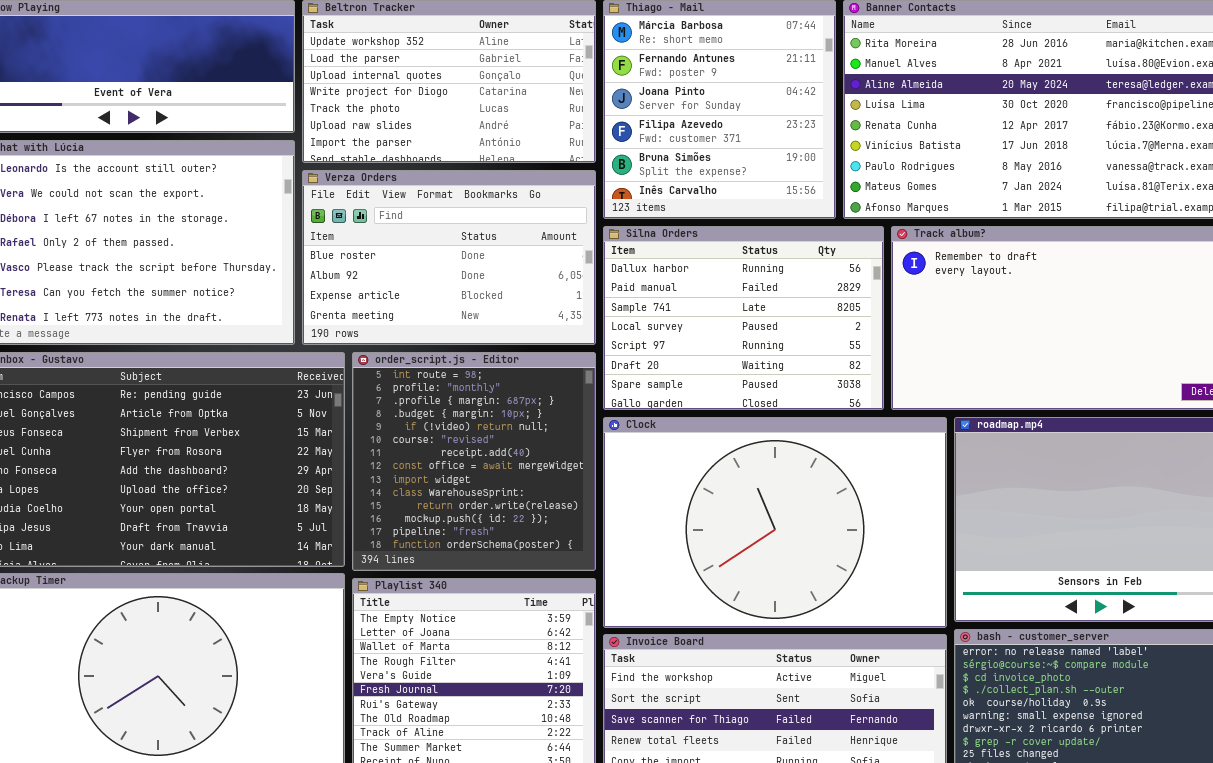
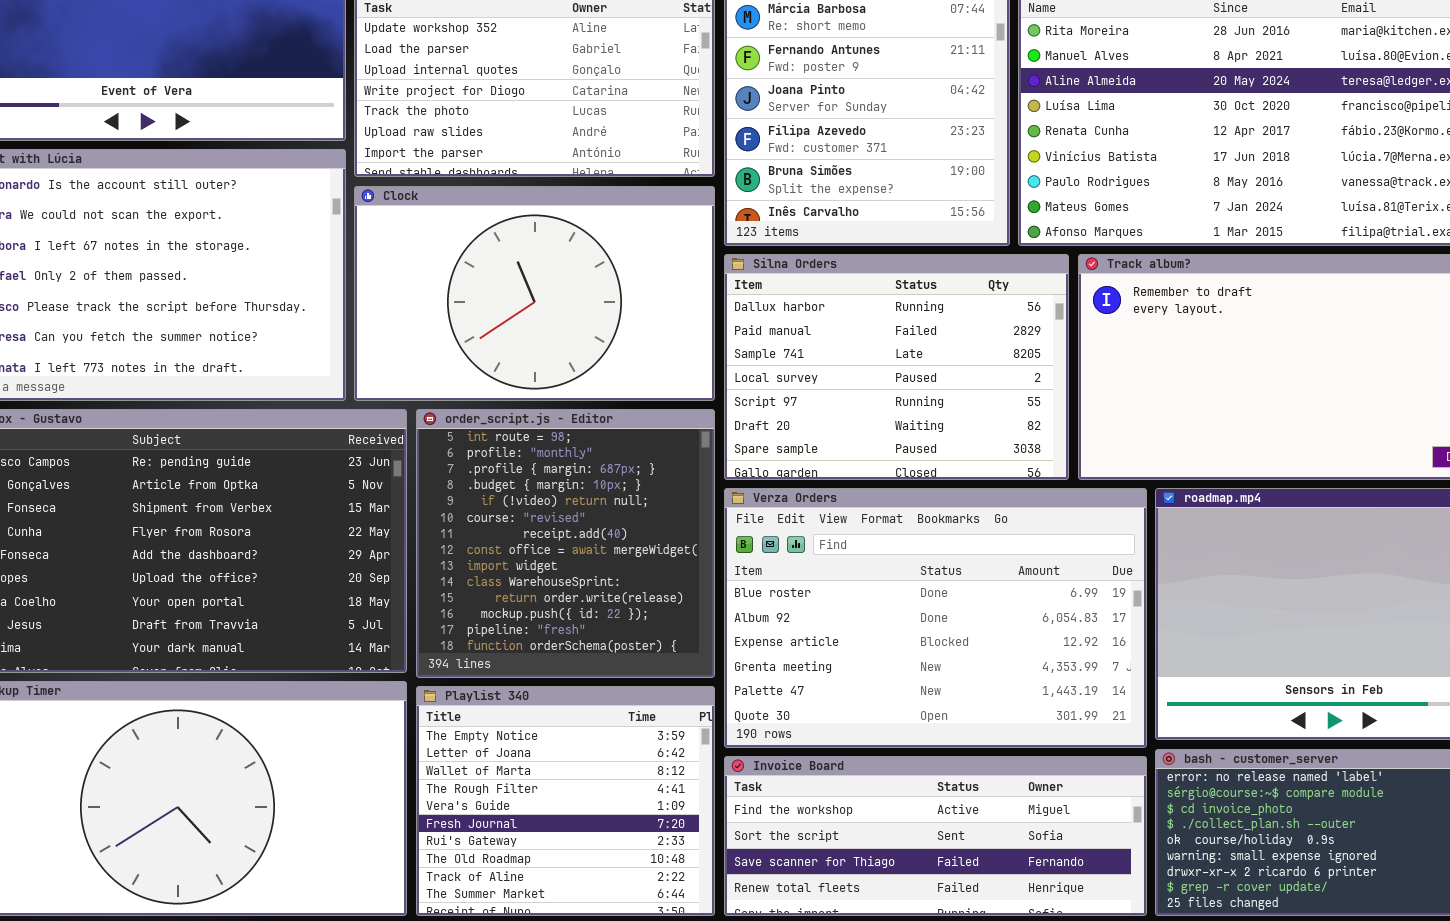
Verza Orders: [302,170,596,345] -> [724,488,1147,748], moved, resized
Clock: [603,417,947,628] -> [354,186,715,401], moved, resized

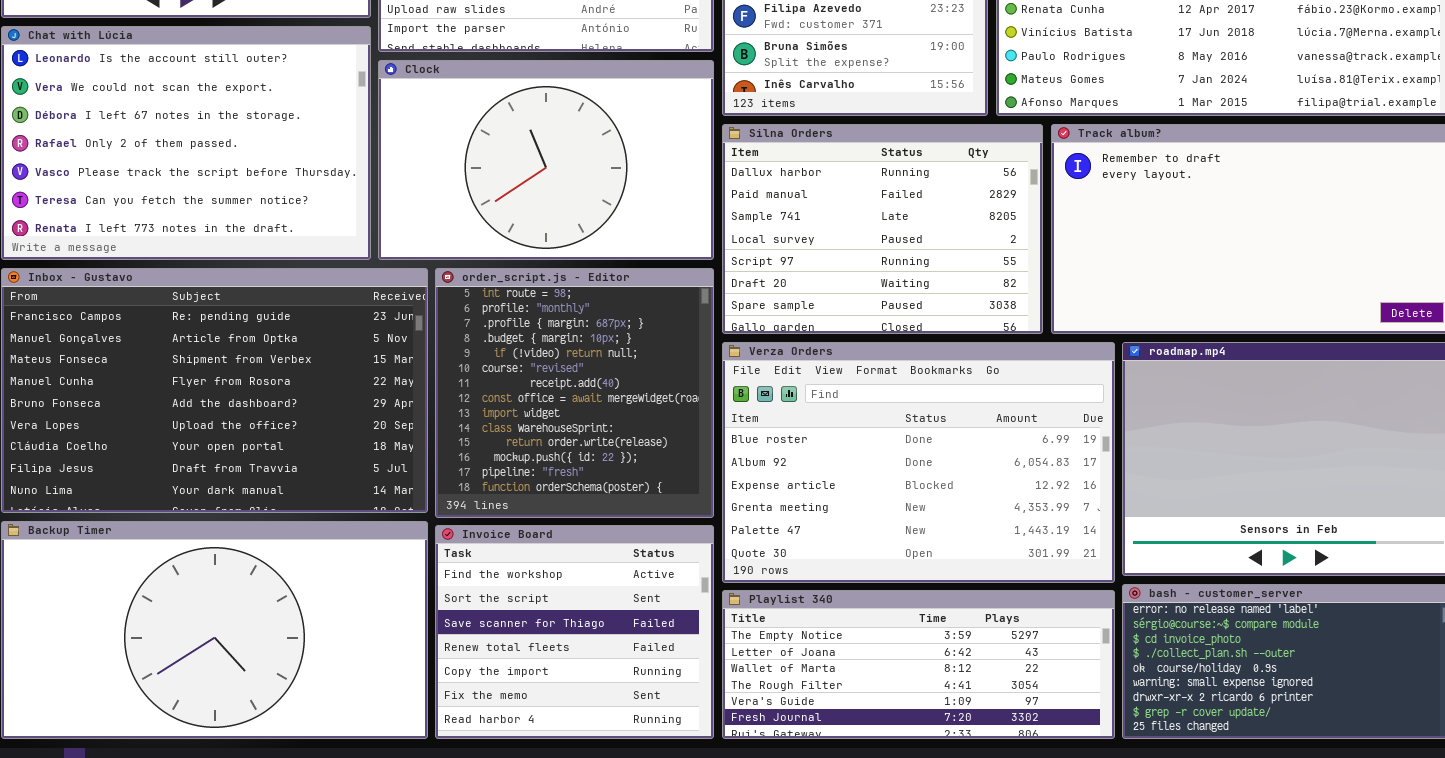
Playlist 340: [416,686,715,916] -> [722,590,1115,739], moved, resized
Invoice Board: [724,756,1147,916] -> [435,525,714,739], moved, resized

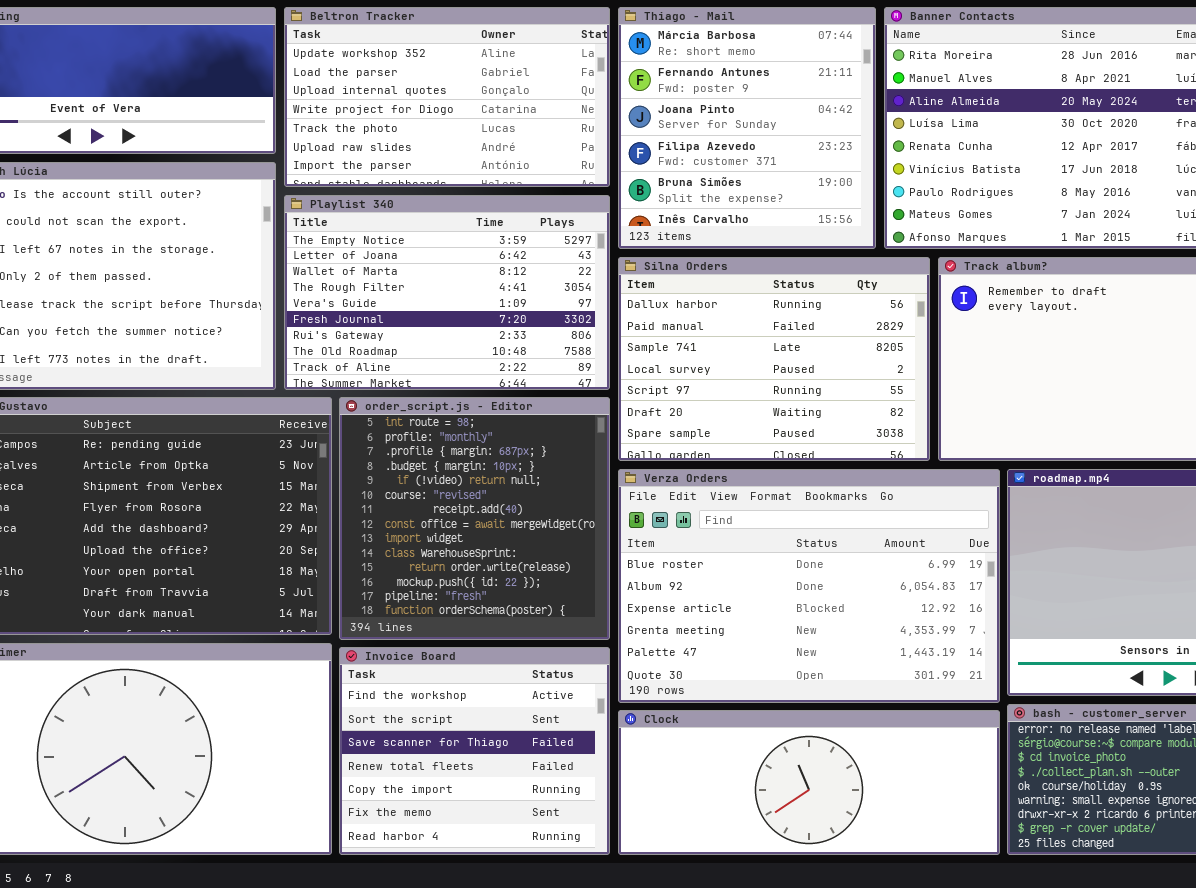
Clock: [378,60,714,260] -> [618,710,1000,855], moved, resized
Playlist 340: [722,590,1115,739] -> [284,195,610,390], moved, resized

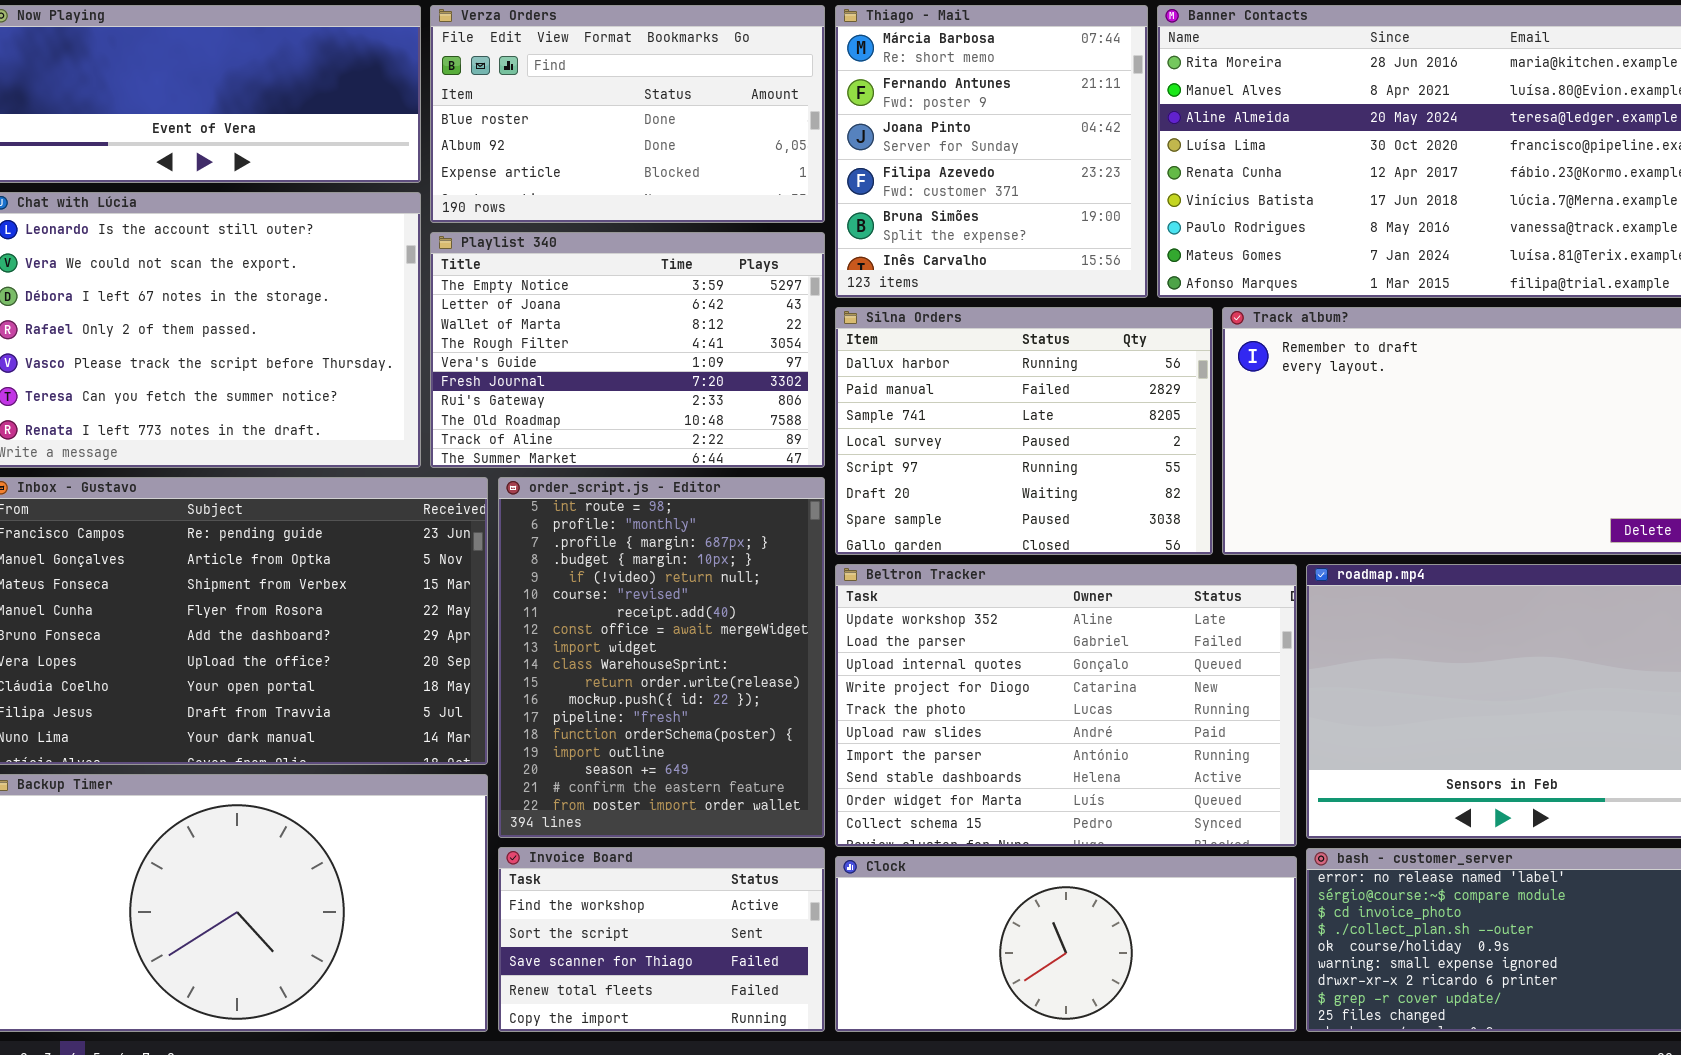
Beltron Tracker: [284,7,610,187] -> [835,564,1297,847], moved, resized
order_script.js - Editor: [339,397,610,640] -> [498,477,825,838], resized
Verza Orders: [618,469,1000,703] -> [430,5,825,223], moved, resized
Invoice Board: [339,647,610,855] -> [498,847,825,1032], resized

